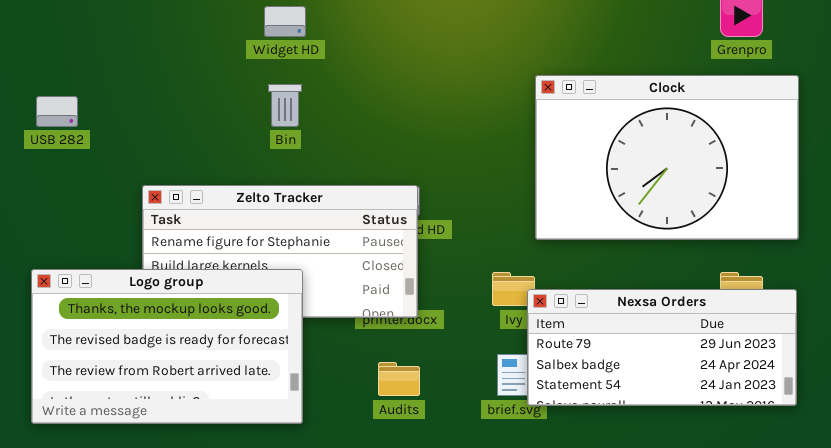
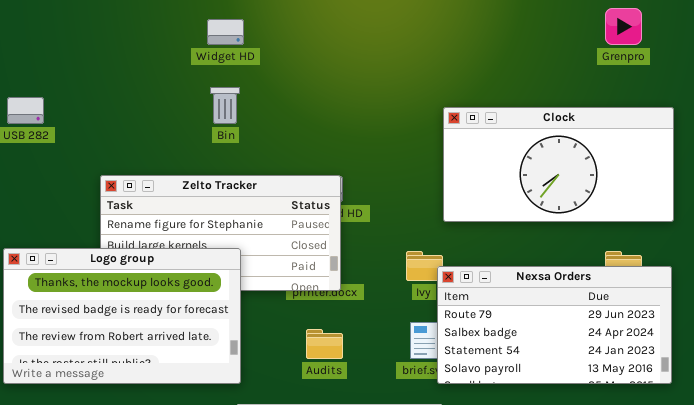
Clock: [535,75,799,240] -> [443,107,674,222], resized
Nexsa Orders: [527,289,797,406] -> [437,266,672,384], resized

